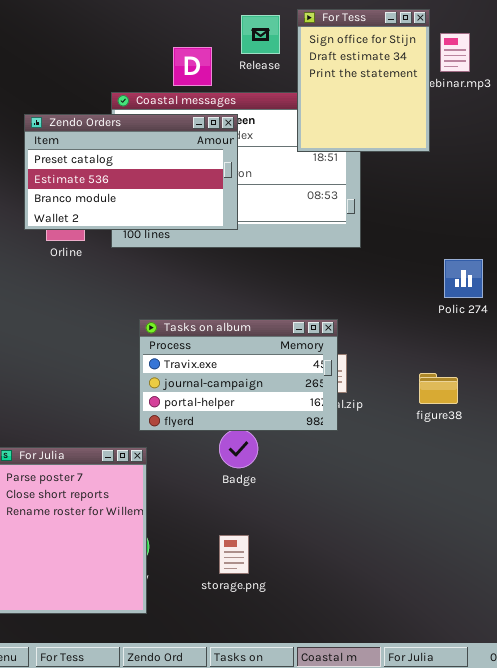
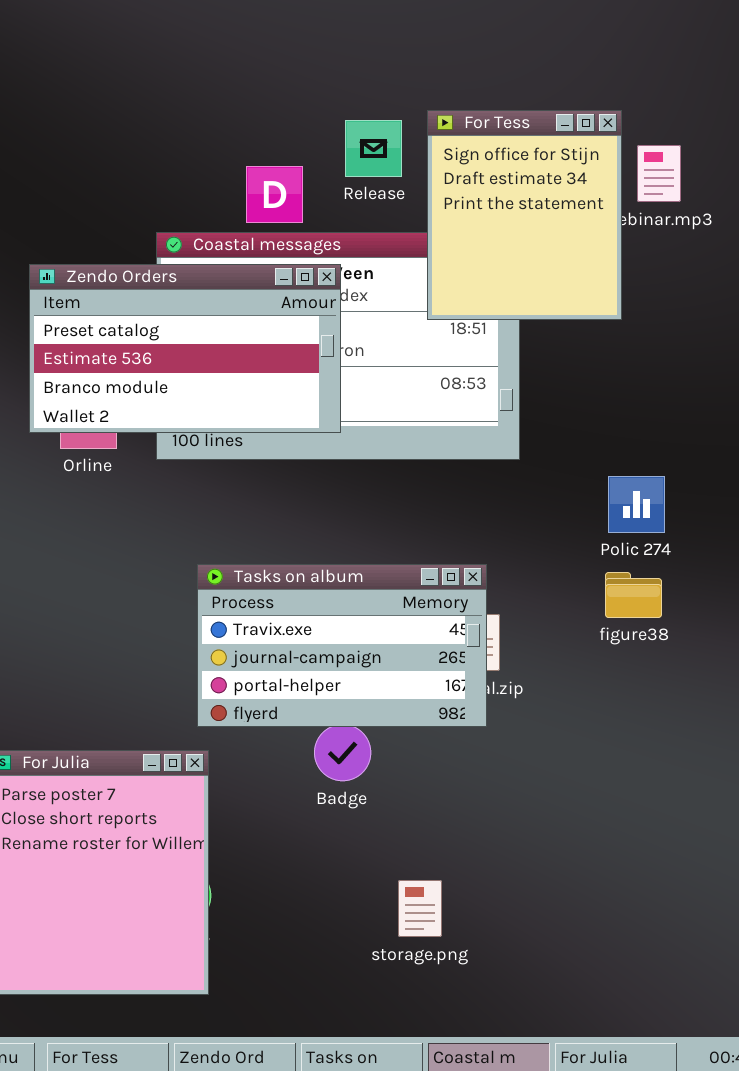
Polic 274: [444,259,483,298] -> [608,476,665,533], moved
figure38: [419,373,458,404] -> [605,572,662,618], moved
storage.png: [219,535,249,574] -> [398,880,442,937], moved

